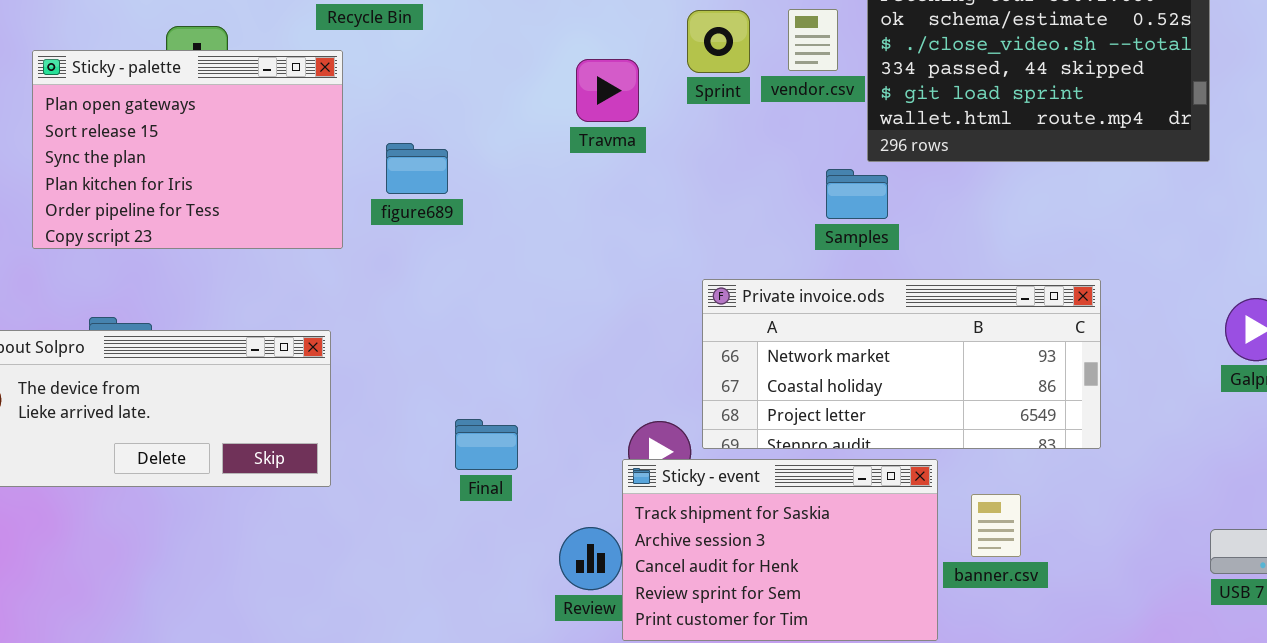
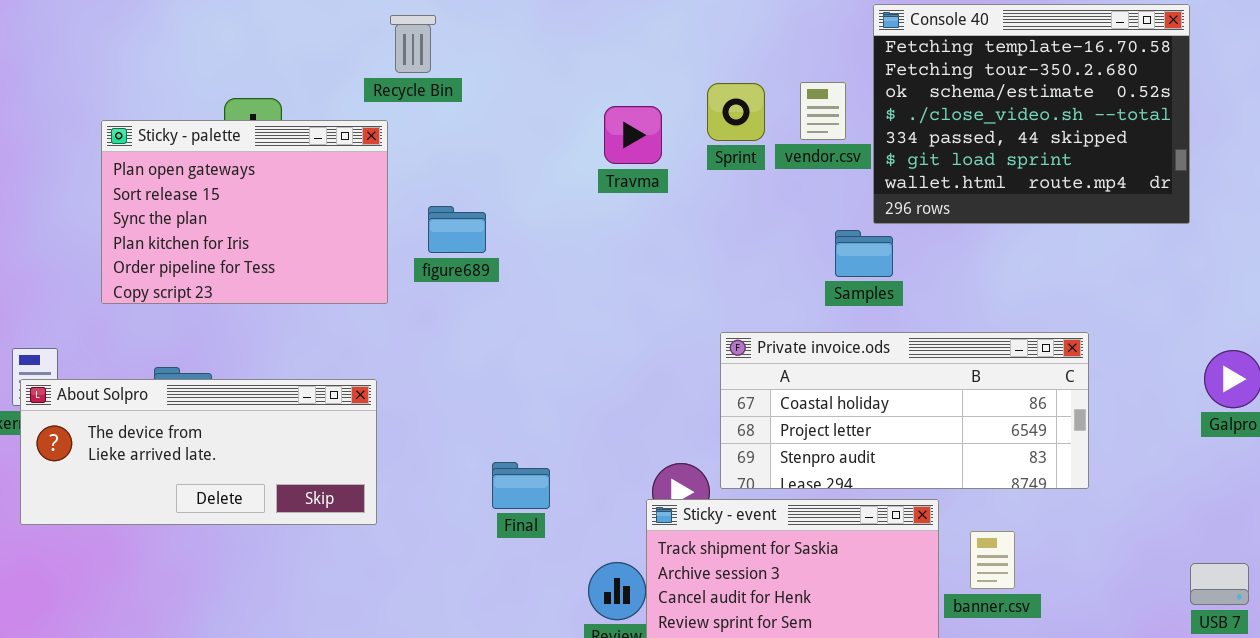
Travma: [576,59,639,122] -> [604,106,662,164], moved
Private invoice.ods: [702,279,1101,449] -> [720,332,1089,489], scrolled down 1 row

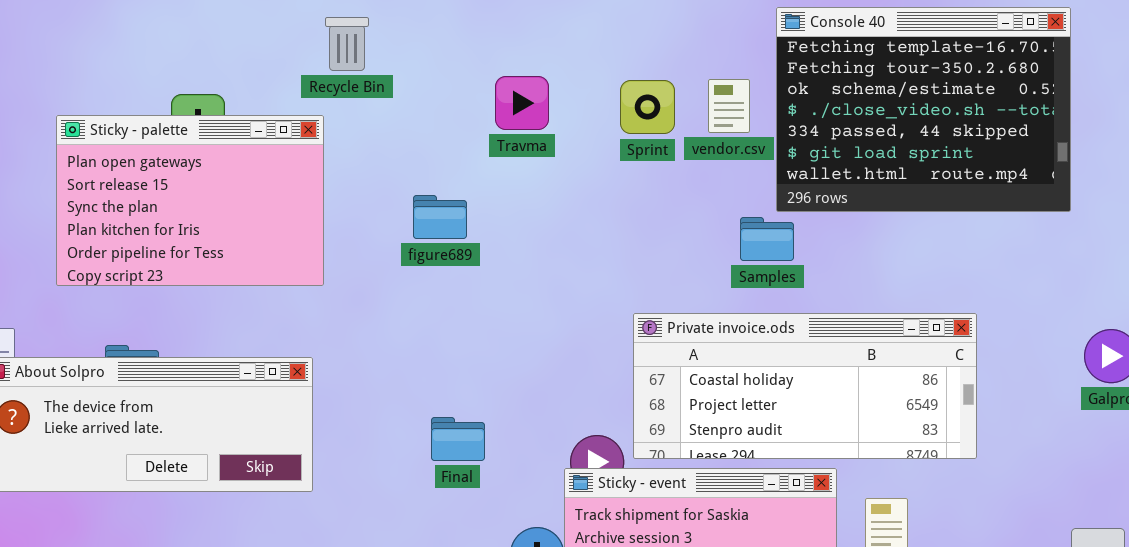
Travma: [604,106,662,164] -> [495,76,549,130], moved
figure689: [428,206,486,253] -> [413,195,467,239], moved
Final: [492,462,550,509] -> [431,417,485,461], moved

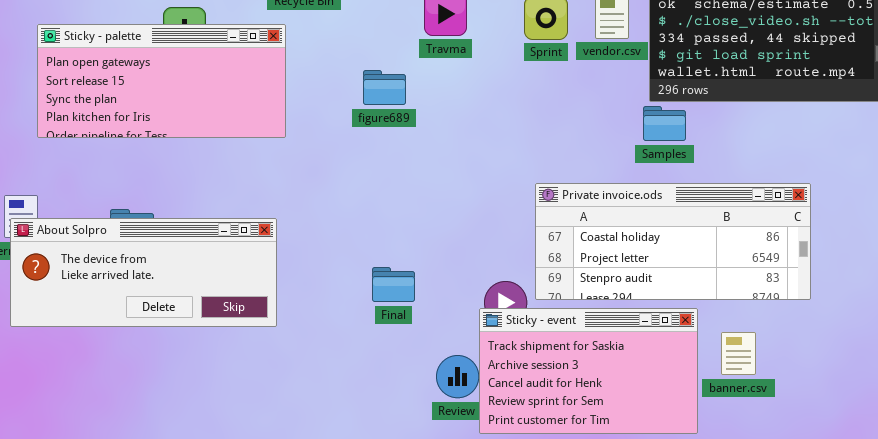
Sticky - palette: [56,115,324,286] -> [37,24,286,138], resized
figure689: [413,195,467,239] -> [363,70,406,105], moved
Samples: [740,217,794,261] -> [643,106,686,141], moved

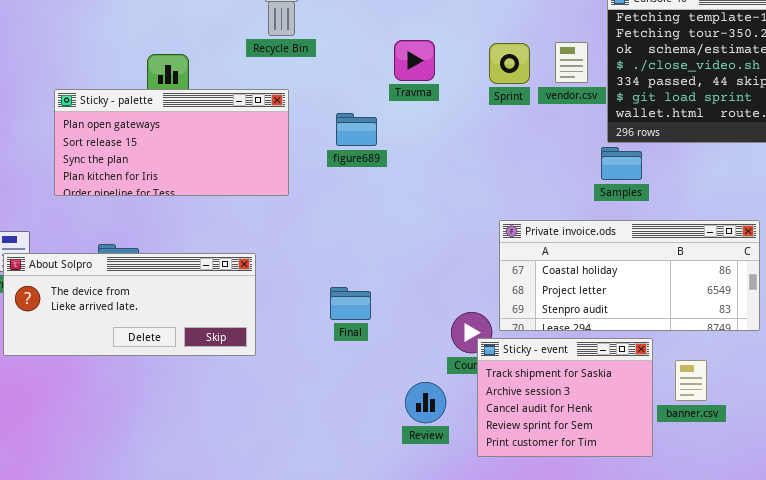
Sticky - palette: [37,24,286,138] -> [54,89,289,196], moved
Final: [372,267,415,302] -> [330,287,371,320], moved
Sticky - event: [479,308,698,434] -> [477,338,653,457], resized

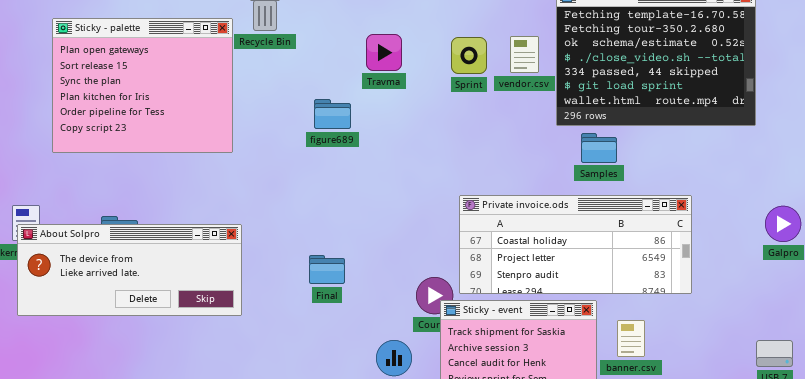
Sticky - palette: [54,89,289,196] -> [52,18,233,153], moved, resized
Samples: [601,147,642,180] -> [581,133,617,163], moved

